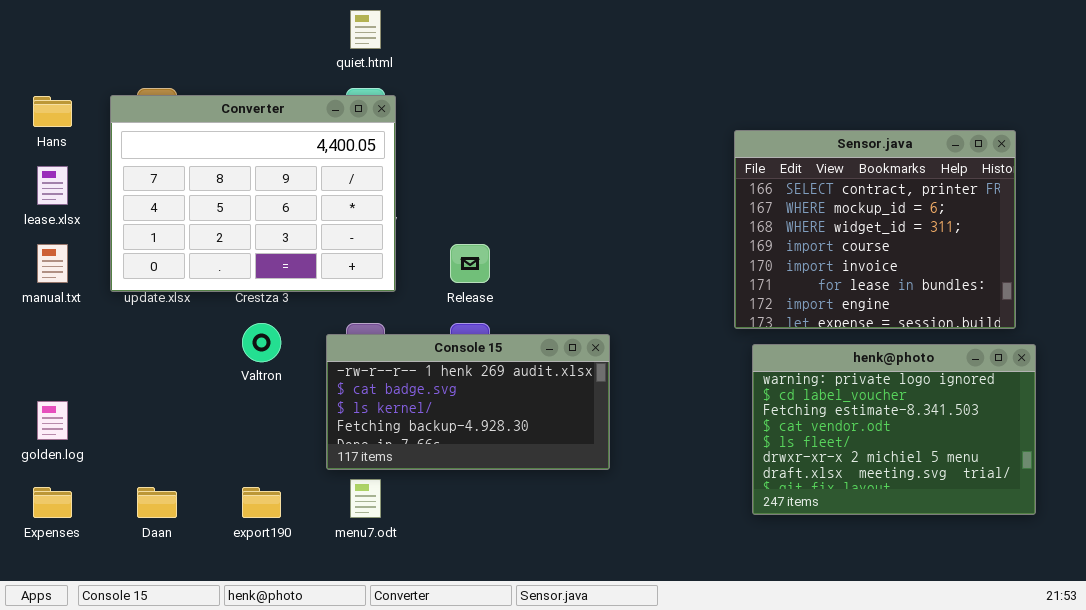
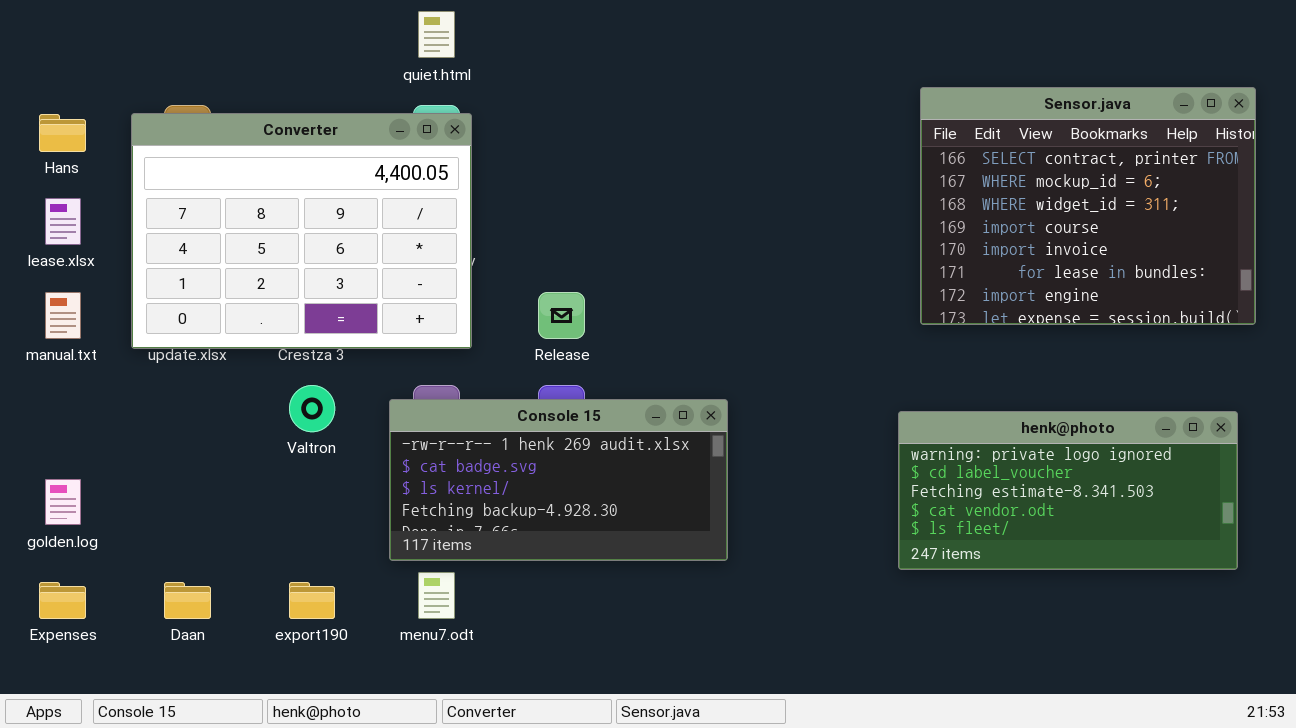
Sensor.java: [734,130,1016,329] -> [920,87,1256,325], moved
henk@photo: [752,344,1036,515] -> [898,411,1238,570], resized

